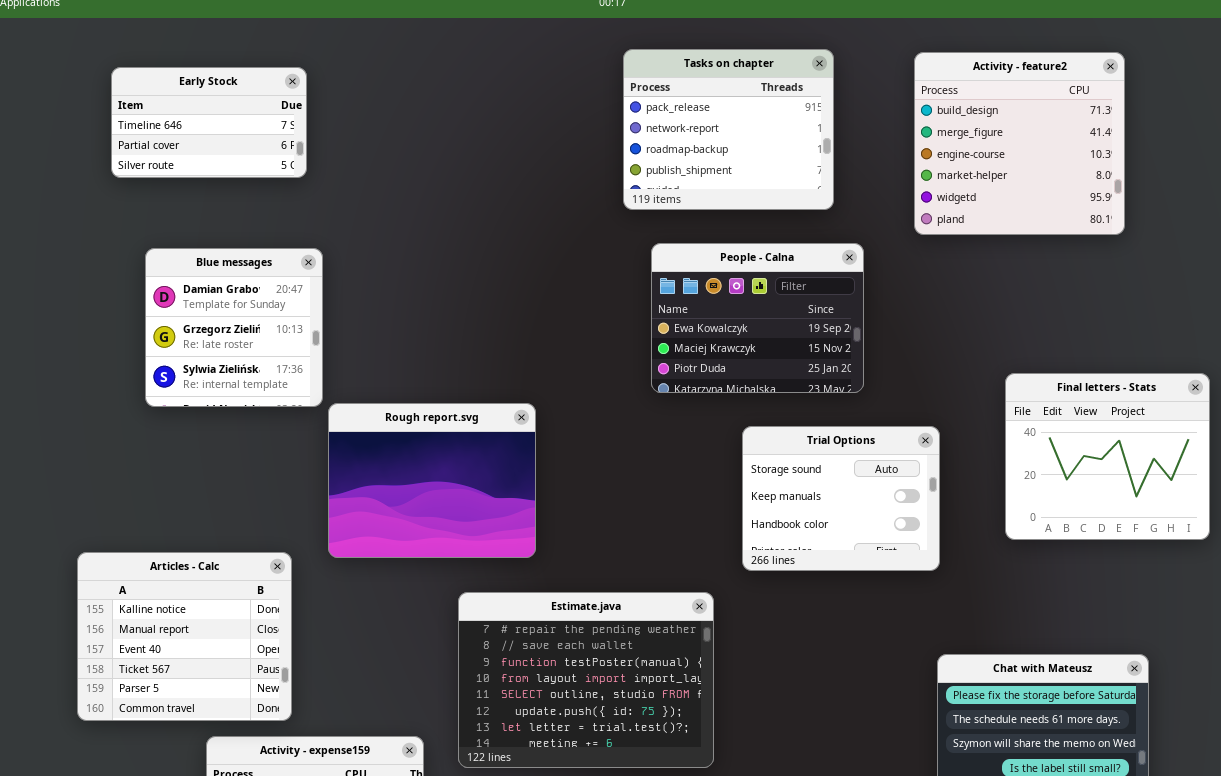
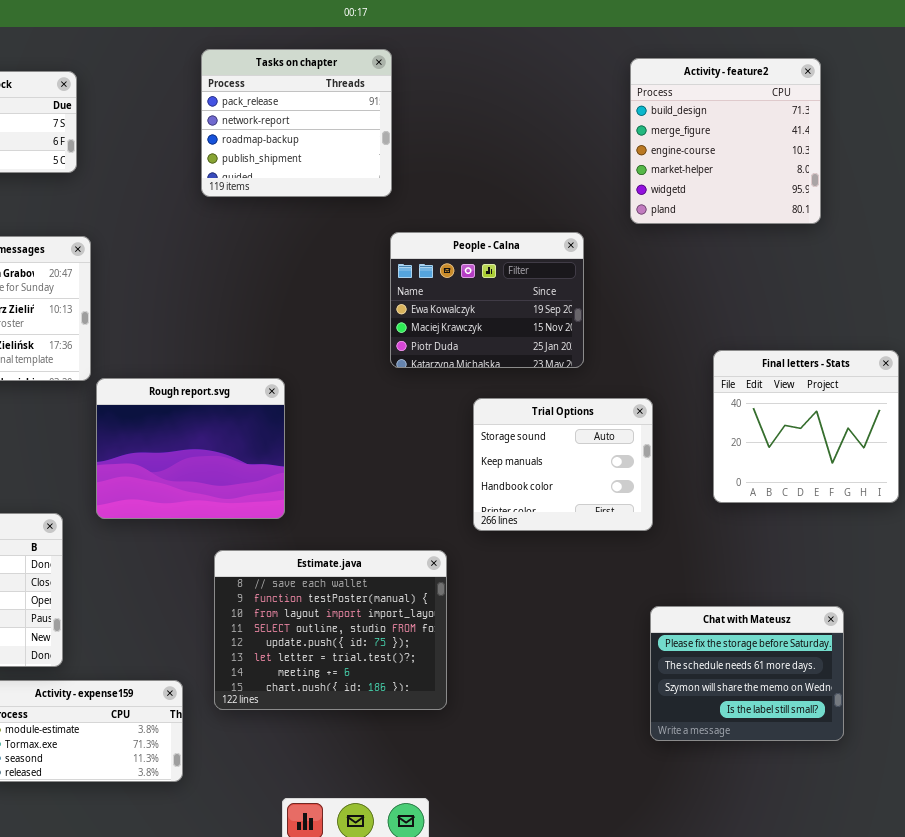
Tasks on chapter: [623,49,834,210] -> [201,49,392,197], moved
Estimate.java: [458,592,714,768] -> [214,550,447,710], scrolled down 1 row

